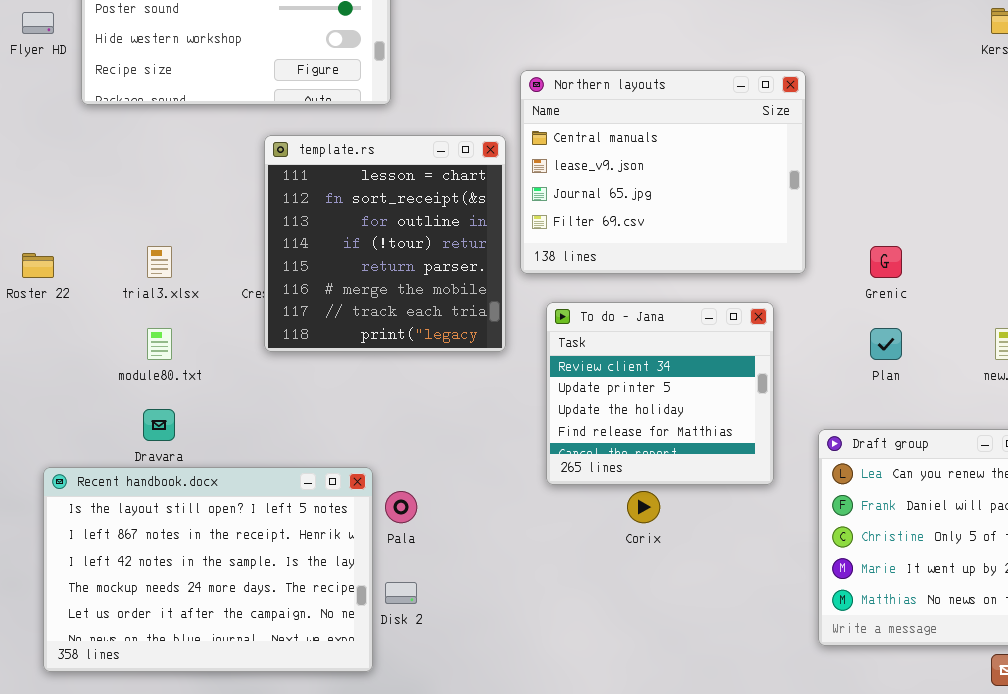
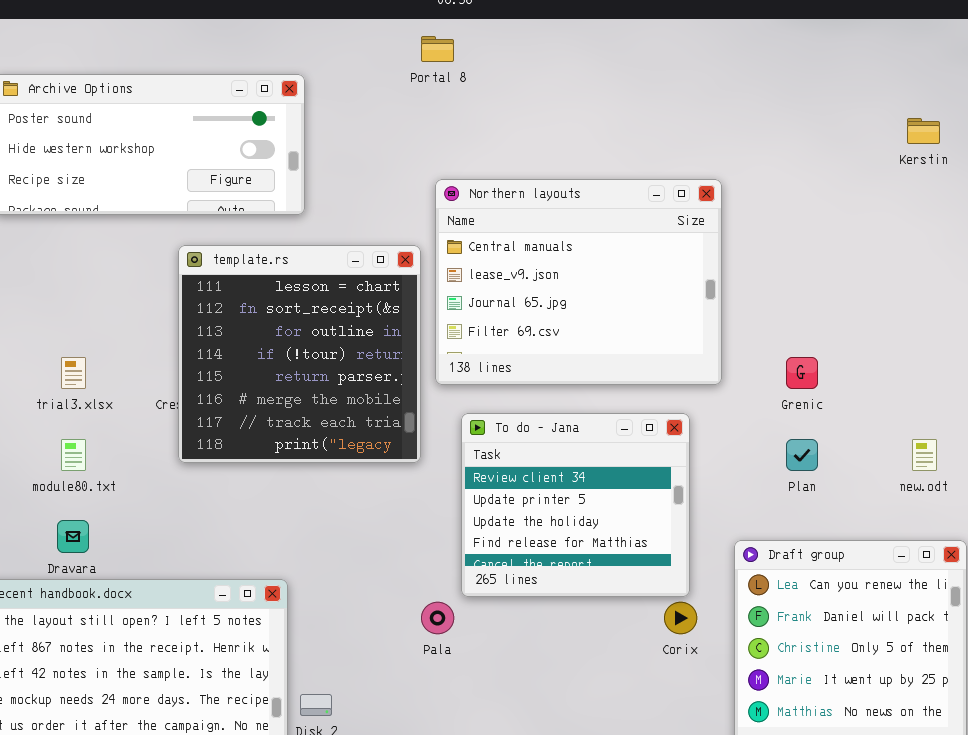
Pala: [385,491,417,523] -> [421,602,454,634], moved
Corix: [627,491,660,523] -> [664,602,697,634], moved

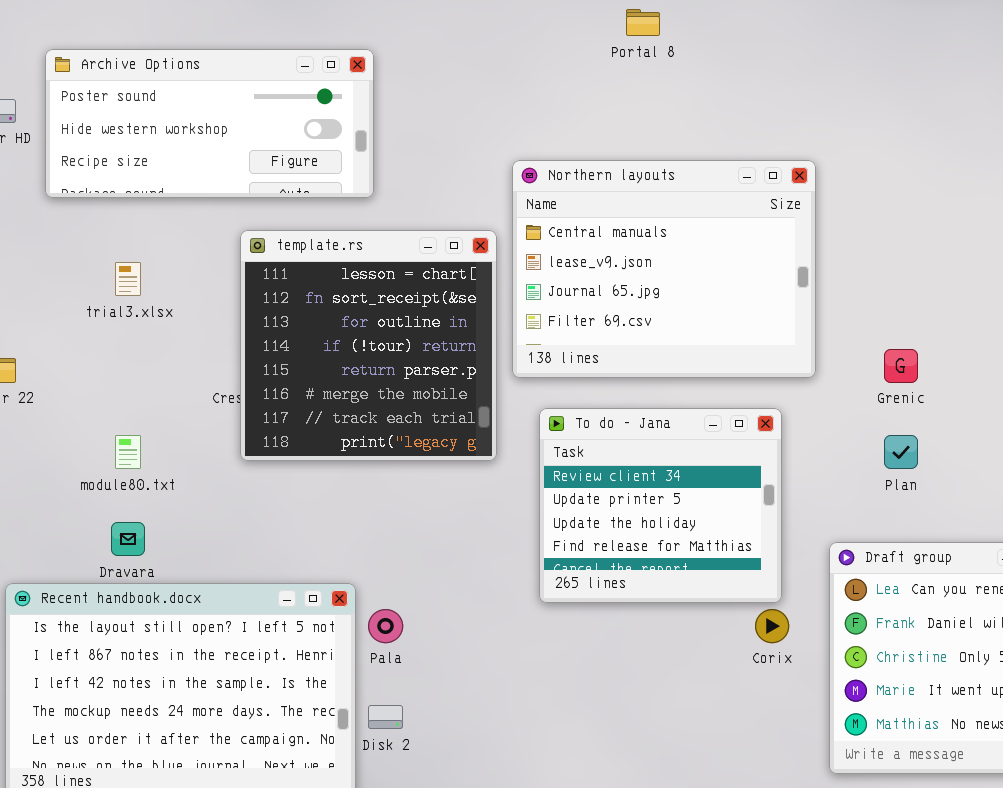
Portal 8: [421,36,454,62] -> [626,9,660,36], moved
trial3.xlsx: [61,357,86,389] -> [115,262,141,296], moved
Pala: [421,602,454,634] -> [368,609,403,643], moved

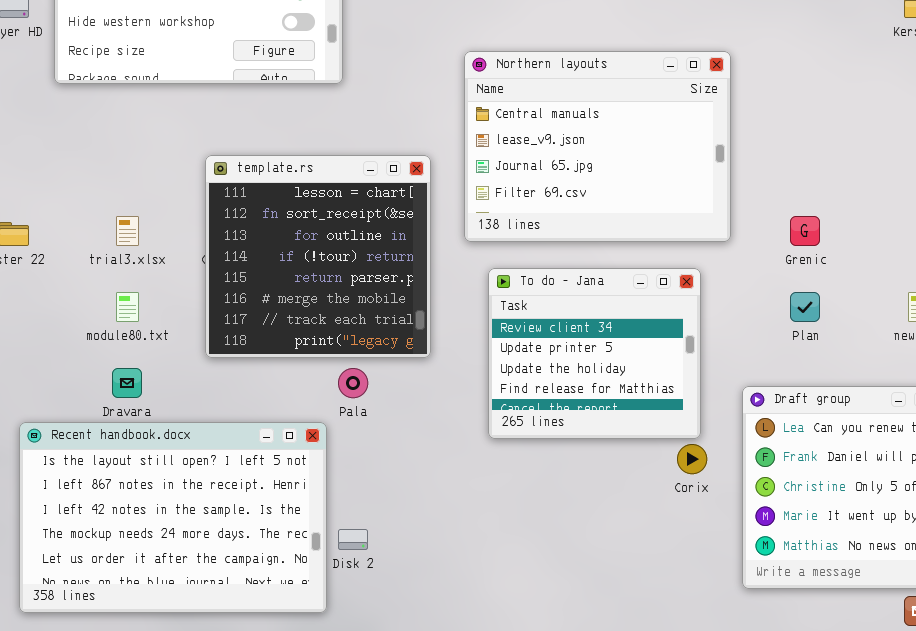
template.rs: [240,230,497,461] -> [205,155,431,358], moved
trial3.xlsx: [115,262,141,296] -> [116,216,139,246], moved
Pala: [368,609,403,643] -> [338,368,368,398], moved

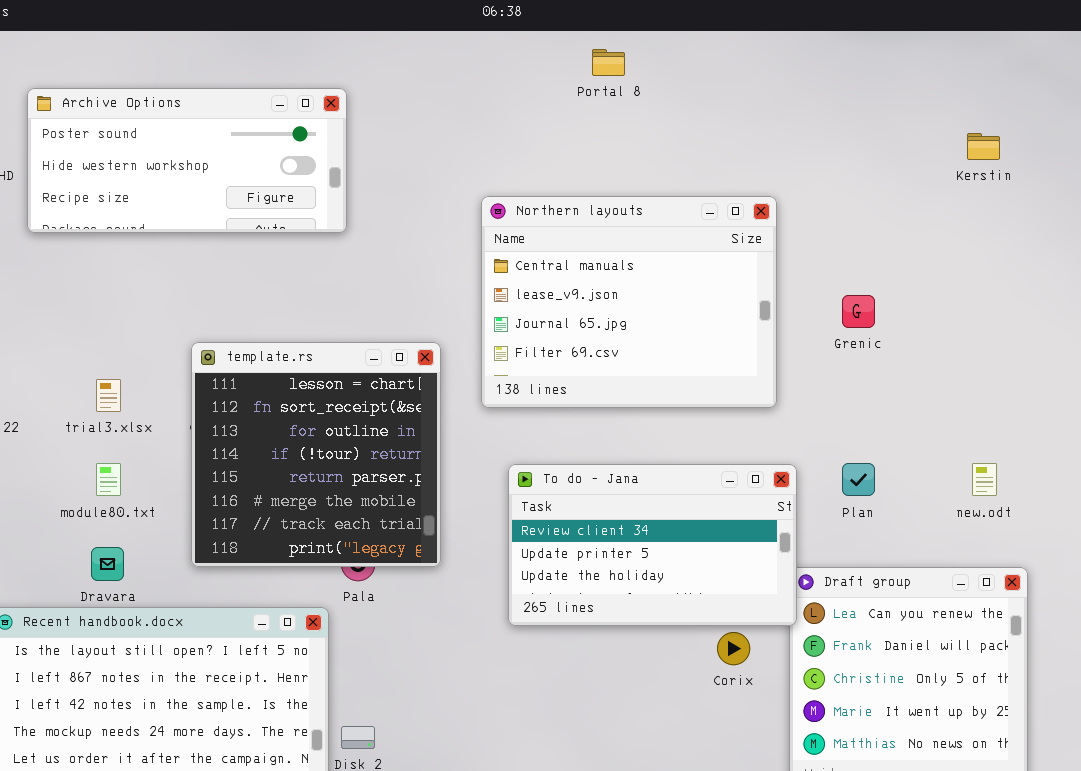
template.rs: [205,155,431,358] -> [191,342,441,567], moved
Grenic: [790,216,820,246] -> [842,295,875,328], moved
To do - Jana: [488,268,701,439] -> [508,464,797,626], resized

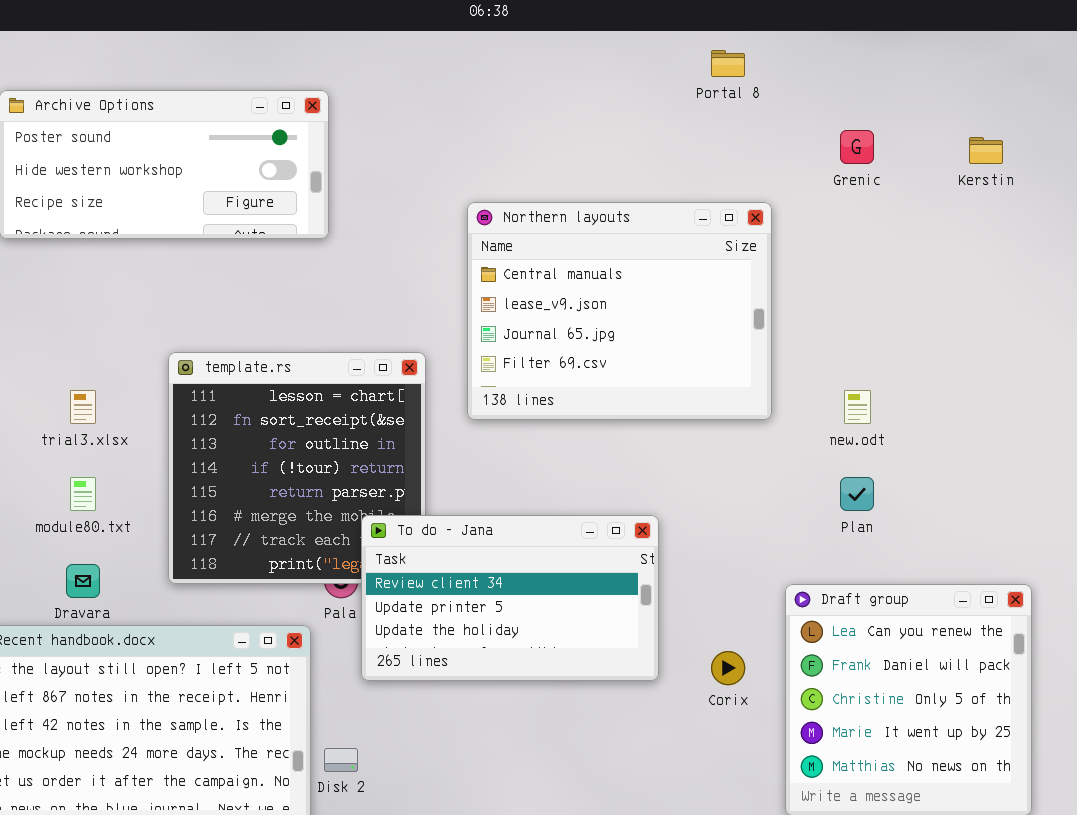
Portal 8: [592,49,625,76] -> [711,50,745,77], moved
Grenic: [842,295,875,328] -> [840,130,874,164], moved
new.odt: [972,463,997,496] -> [844,390,871,424], moved
To do - Jana: [508,464,797,626] -> [361,515,659,681], moved

